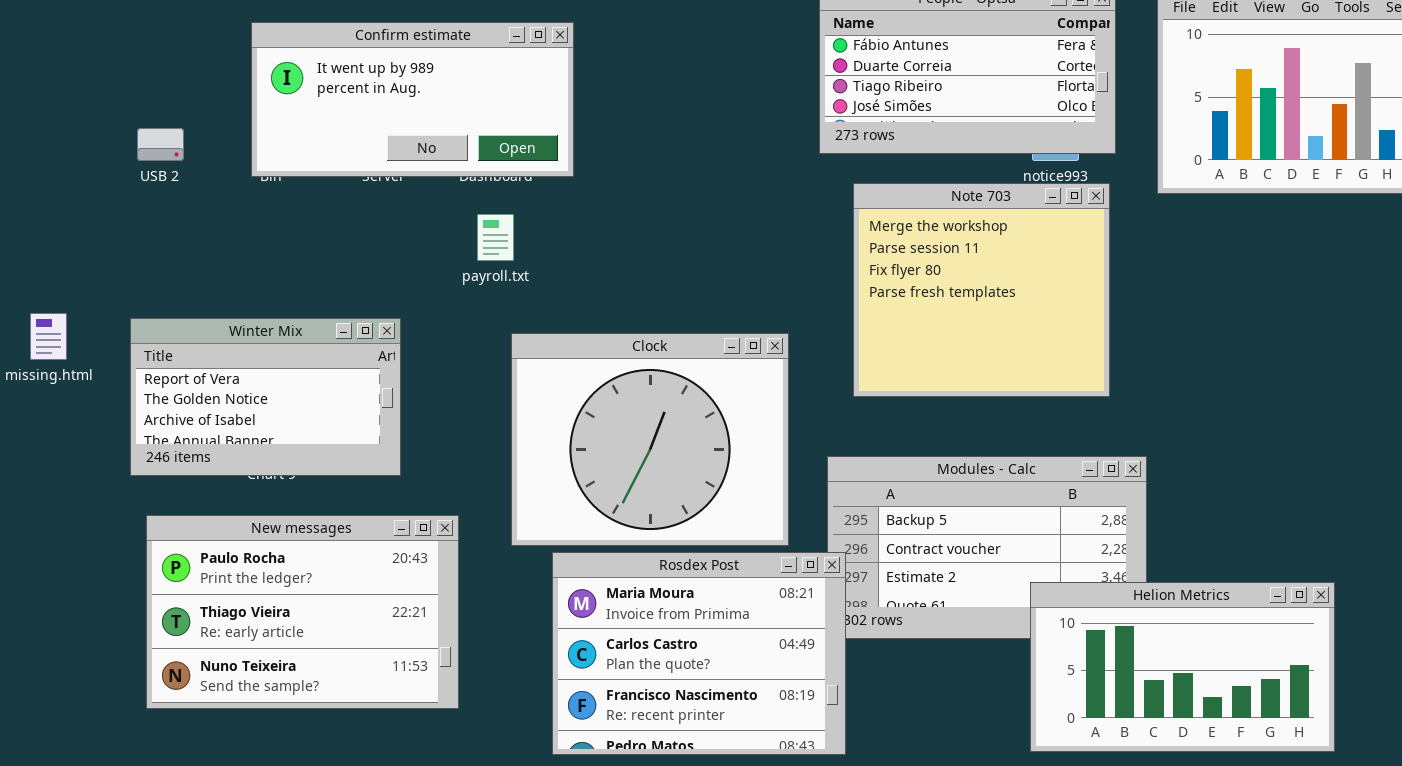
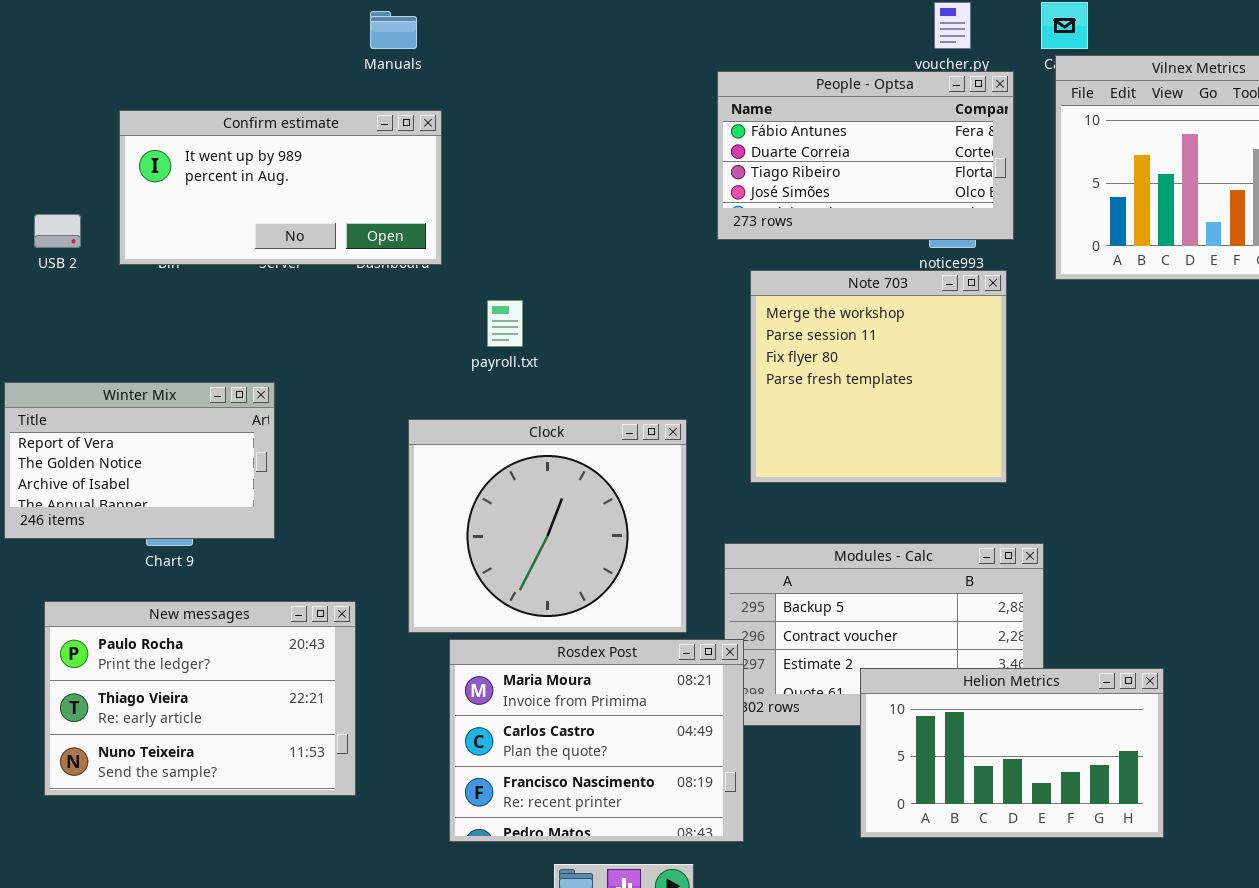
Confirm estimate: [251,22,574,177] -> [119,110,442,265], moved
payroll.txt: [477,214,514,261] -> [487,300,523,347], moved
Winter Mix: [130,318,401,476] -> [4,382,275,539], moved
Helion Metrics: [1030,582,1335,752] -> [860,668,1164,838], moved

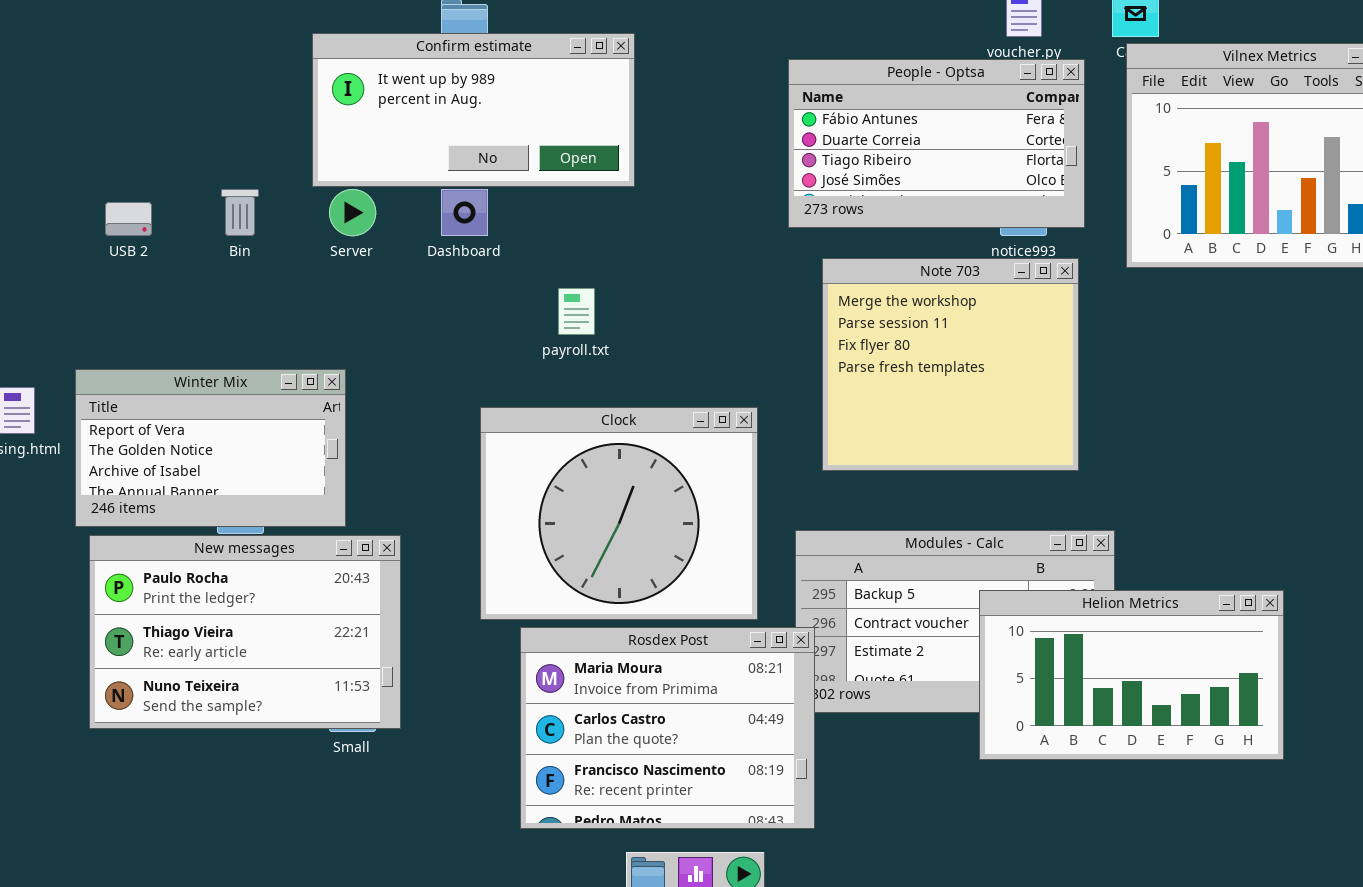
Confirm estimate: [119,110,442,265] -> [312,33,635,187], moved
New messages: [44,601,356,796] -> [89,535,401,729], moved
Helion Metrics: [860,668,1164,838] -> [979,590,1284,760], moved

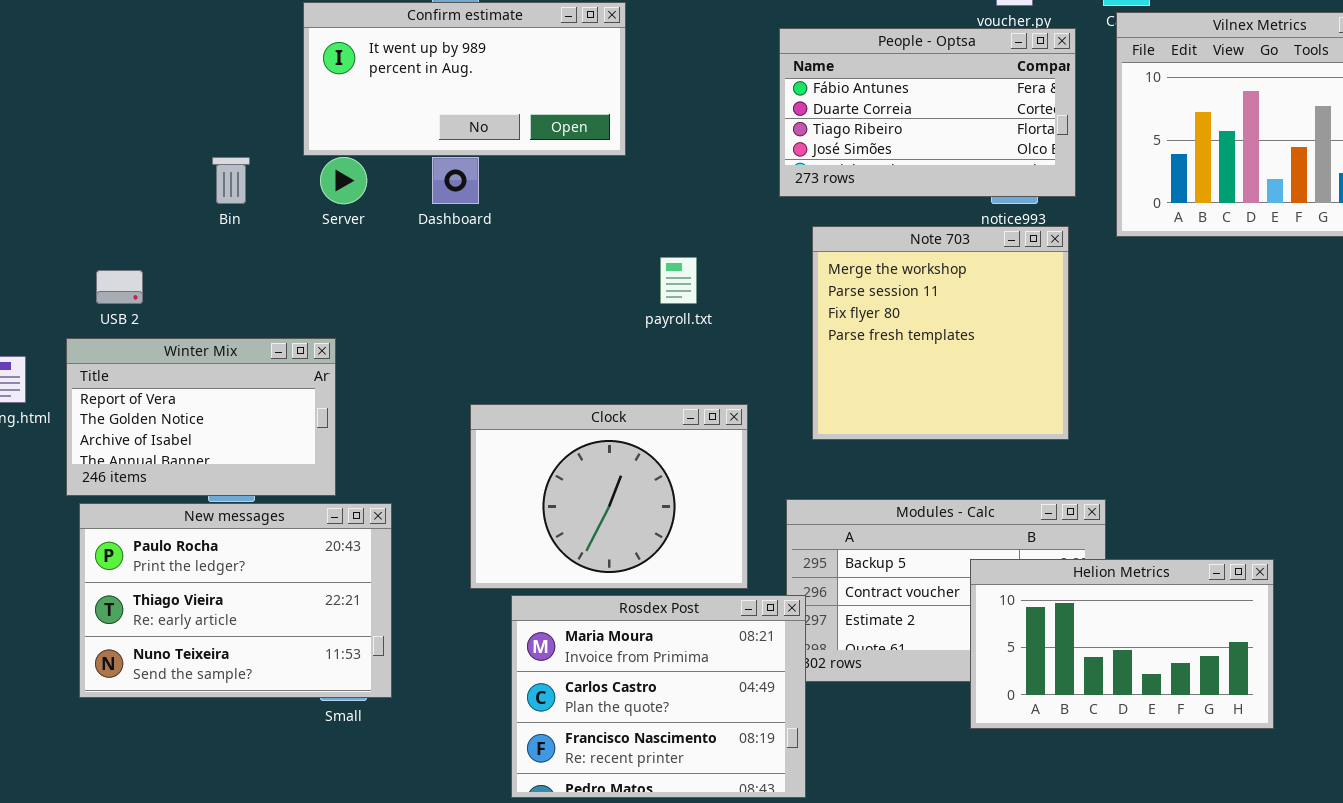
USB 2: [105,202,152,236] -> [96,270,143,304], moved
payroll.txt: [558,288,595,335] -> [660,257,697,304], moved
Clock: [480,407,758,620] -> [470,404,748,589], resized

